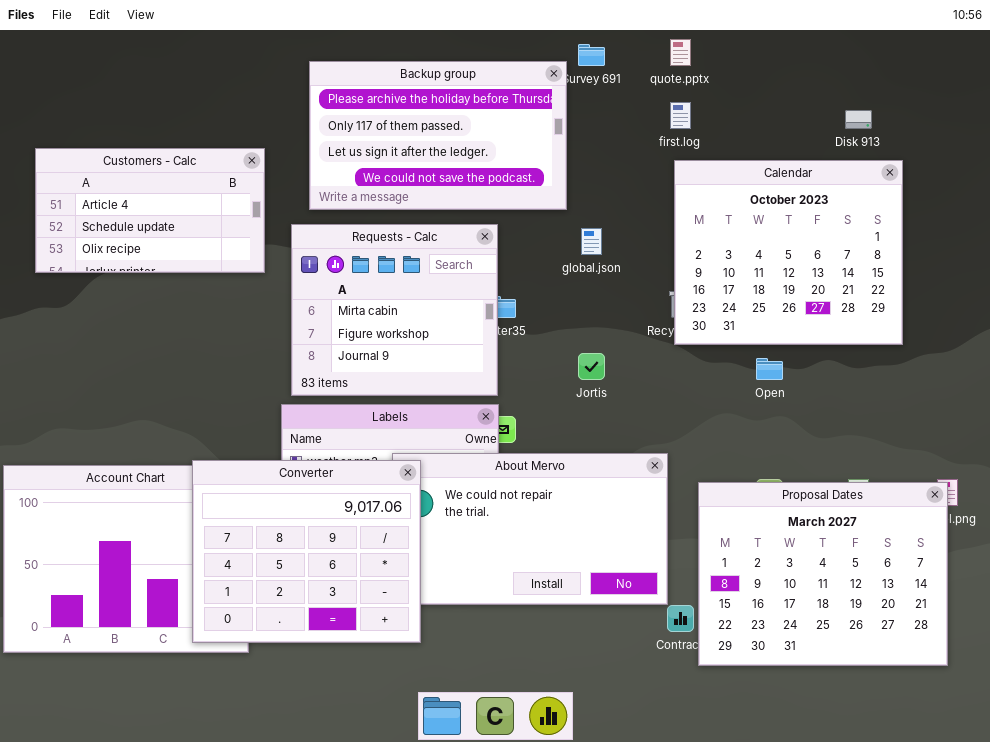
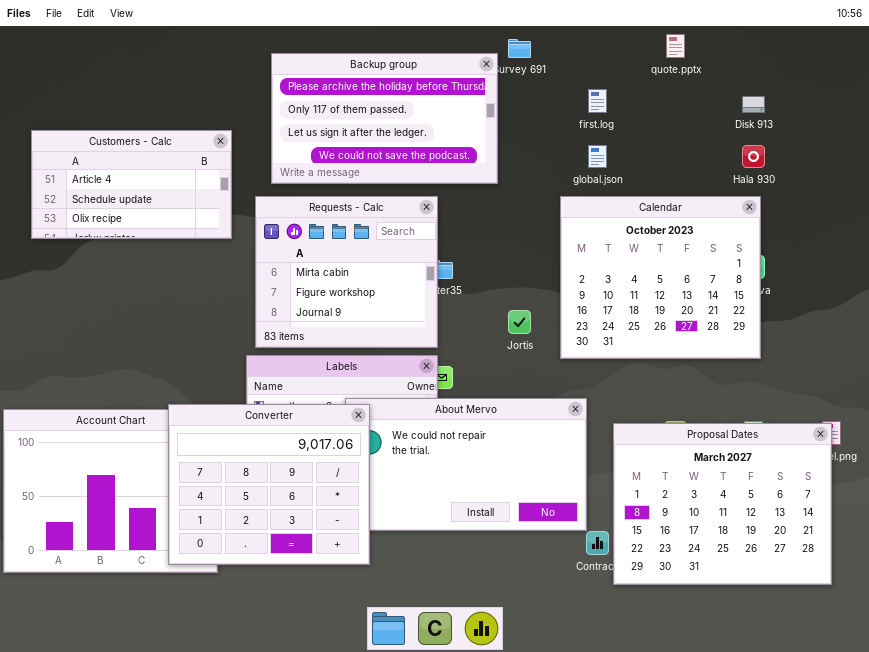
quote.pptx: [670,39,691,66] -> [666,34,685,58], moved
Calendar: [674,160,903,345] -> [560,196,761,359], moved
global.json: [581,228,602,255] -> [588,145,607,168], moved

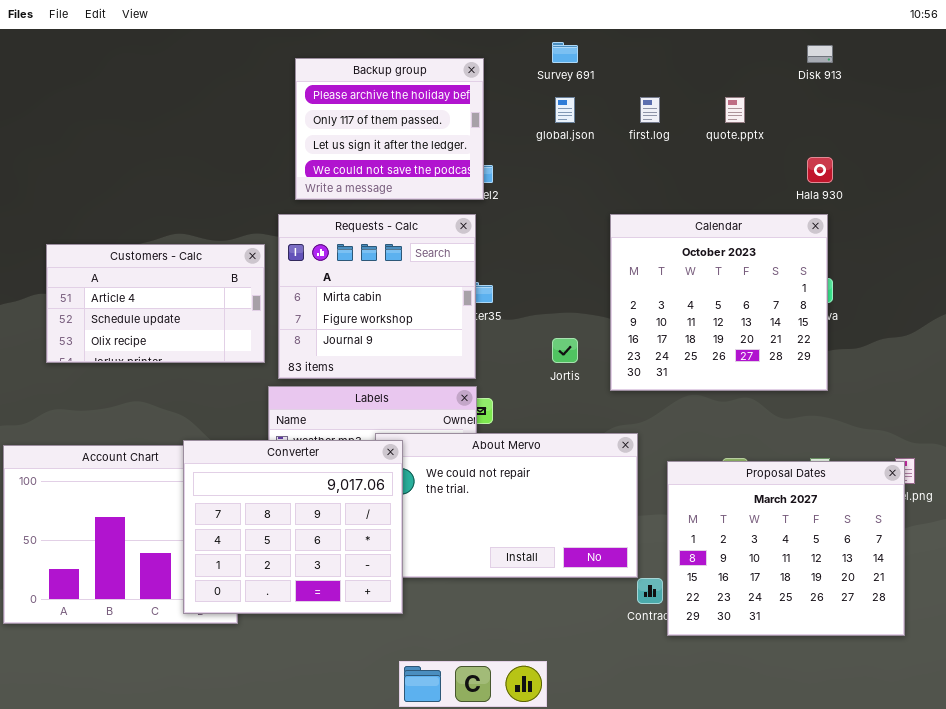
quote.pptx: [666,34,685,58] -> [725,97,745,123], moved
Backup group: [271,53,498,184] -> [295,58,484,200], resized
Disk 913: [742,96,765,113] -> [807,45,833,63], moved
Customers - Calc: [31,130,232,239] -> [46,244,265,363], moved
global.json: [588,145,607,168] -> [555,97,575,123], moved

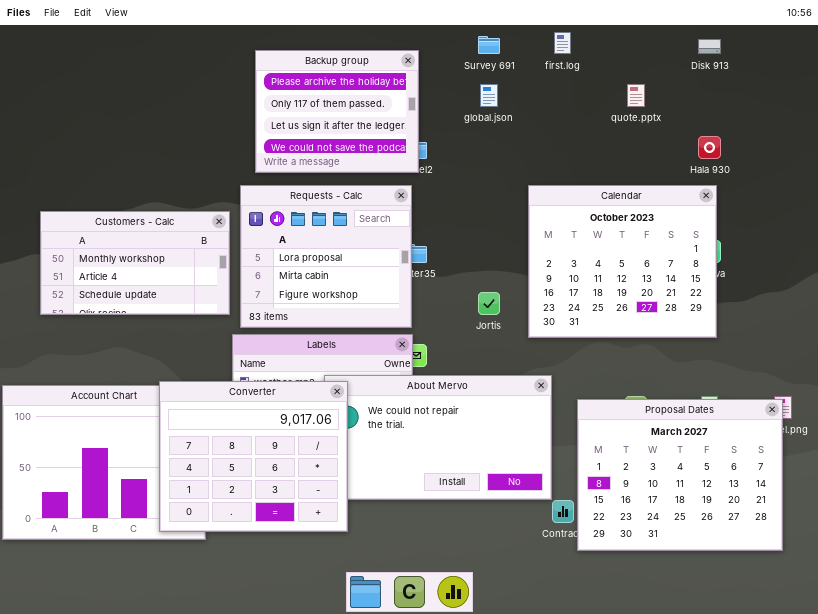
first.log: [640,97,660,123] -> [554,32,571,54], moved
Requests - Calc: [278,214,476,379] -> [240,185,412,328], scrolled up 1 row
Customers - Calc: [46,244,265,363] -> [40,211,230,315], scrolled up 1 row

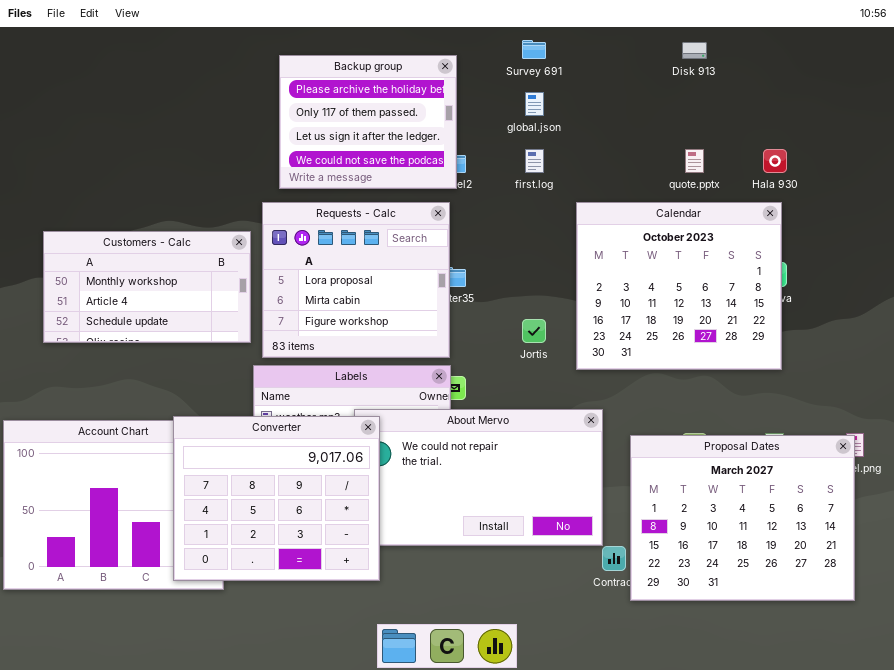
first.log: [554,32,571,54] -> [525,149,544,173], moved
Disk 913: [698,39,721,54] -> [682,42,707,59], moved
quote.pptx: [627,84,645,107] -> [685,149,704,173], moved

